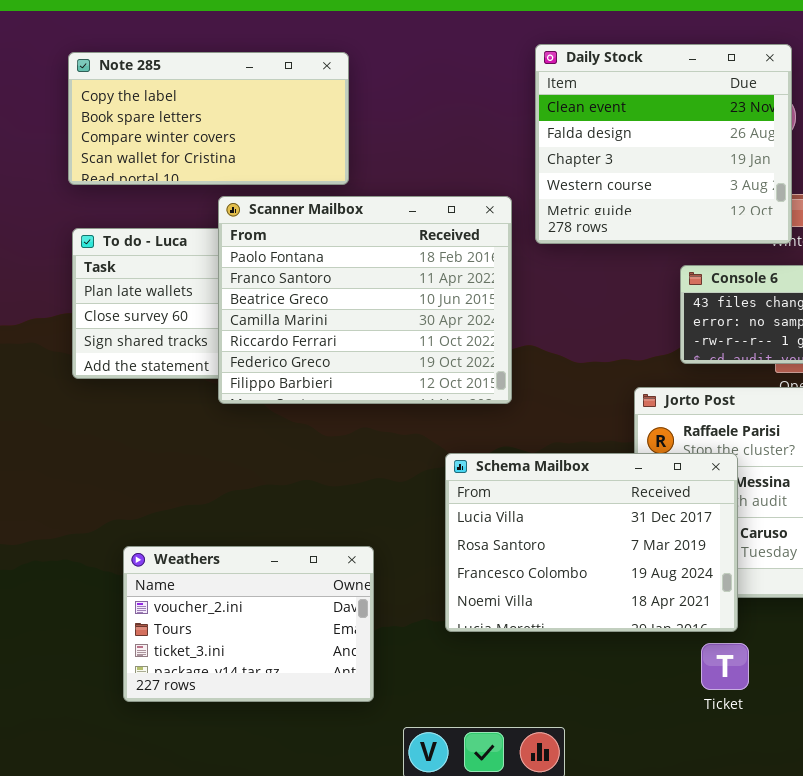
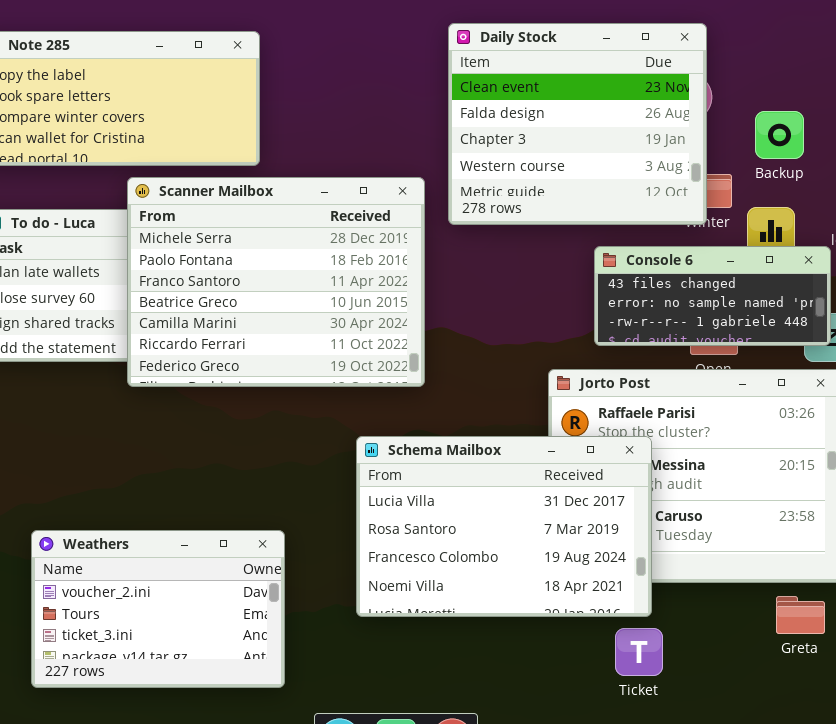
Scanner Mailbox: [218,196,512,404] -> [127,177,425,387], scrolled up 1 row

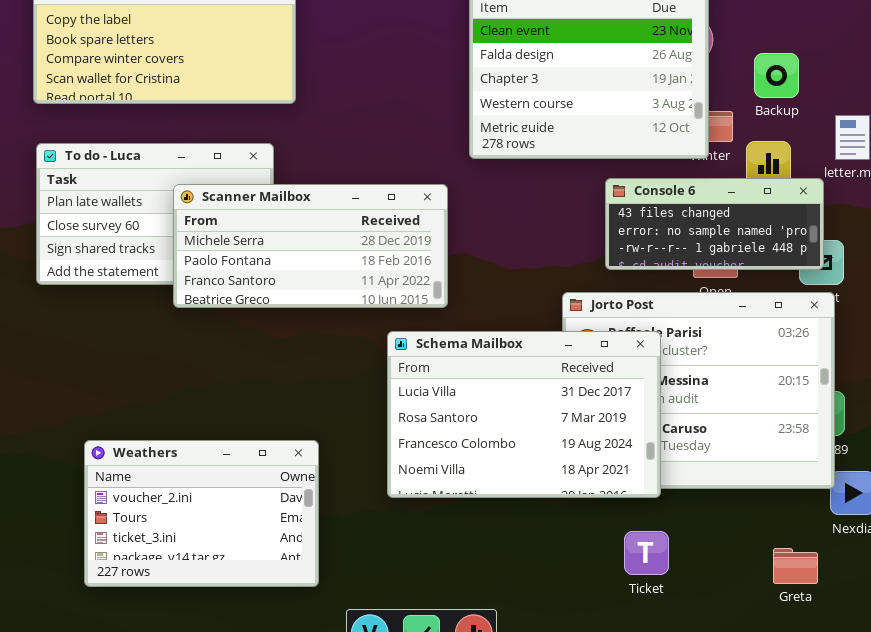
Scanner Mailbox: [127,177,425,387] -> [173,184,448,308], resized
Schema Mailbox: [356,436,652,617] -> [387,331,661,498], moved
Greta: [776,596,825,634] -> [773,548,818,584], moved

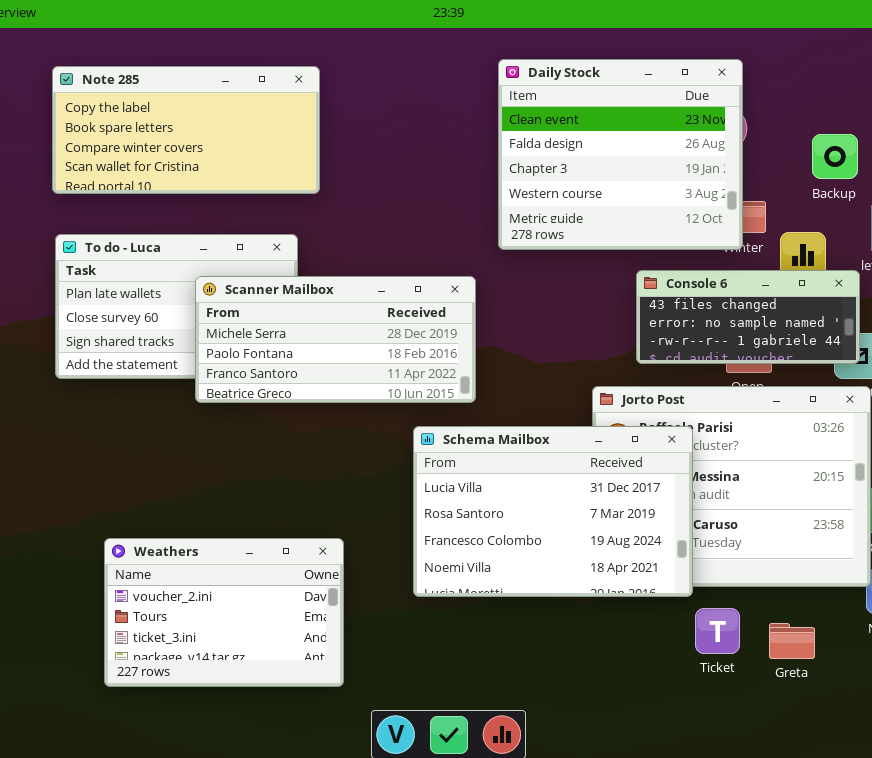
Backup: [754,53,799,98] -> [812,134,858,179], moved
Ticket: [624,531,669,575] -> [695,608,740,654], moved
Greta: [773,548,818,584] -> [769,623,815,659], moved

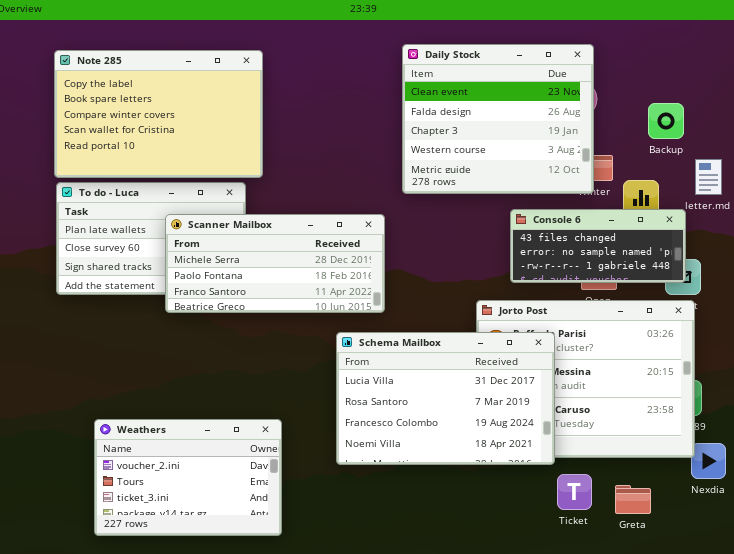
Note 285: [52,66,320,194] -> [54,50,263,178], resized

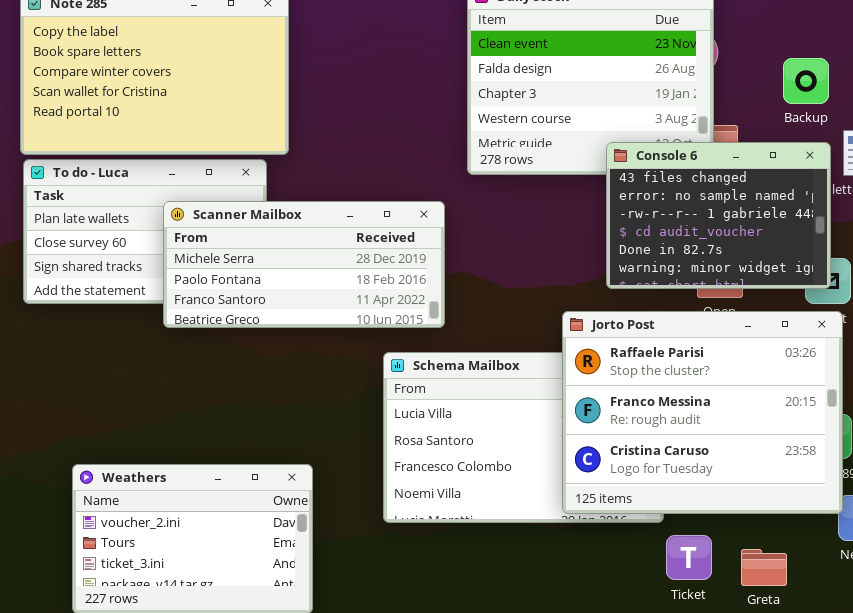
Console 6: [510,209,686,283] -> [606,142,831,289], resized
Jorto Post: [476,300,695,458] -> [562,311,843,514], raised

